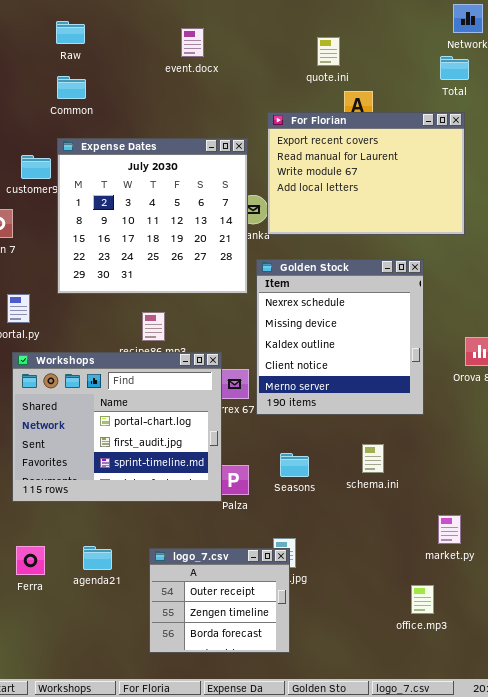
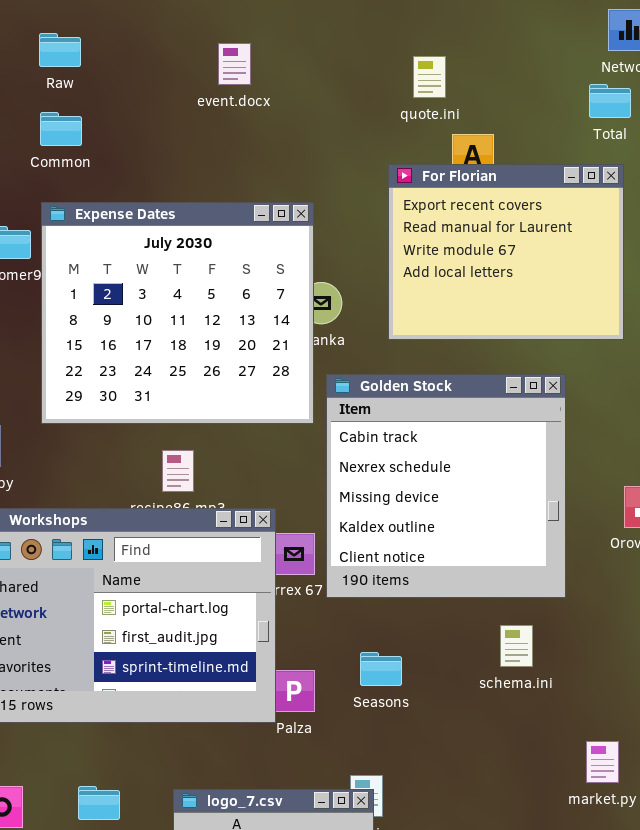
For Florian: [267,112,465,235] -> [388,164,624,340], resized
Golden Stock: [256,259,424,415] -> [326,374,566,598], scrolled up 1 row
schema.ini: [362,444,384,473] -> [500,625,533,667], moved

